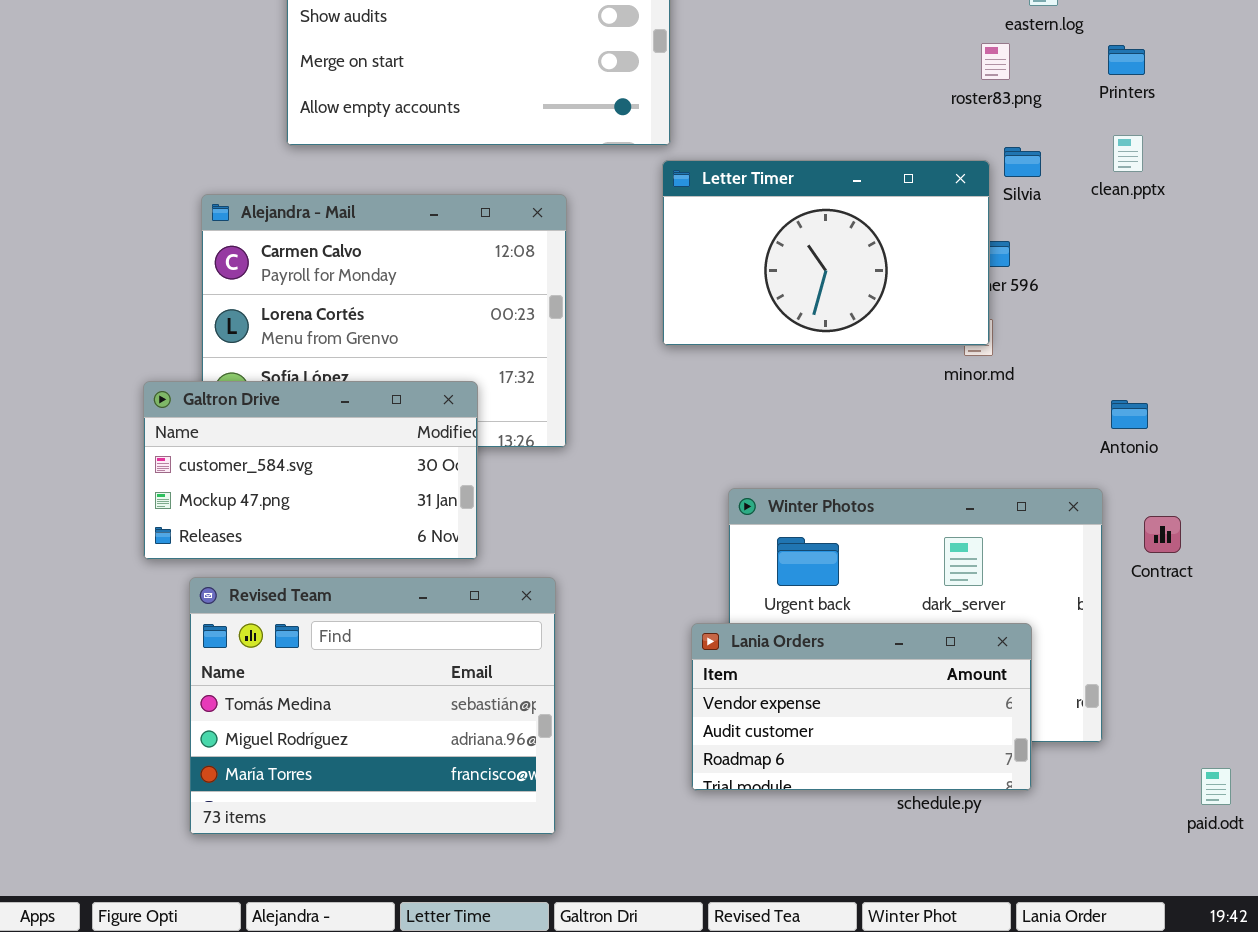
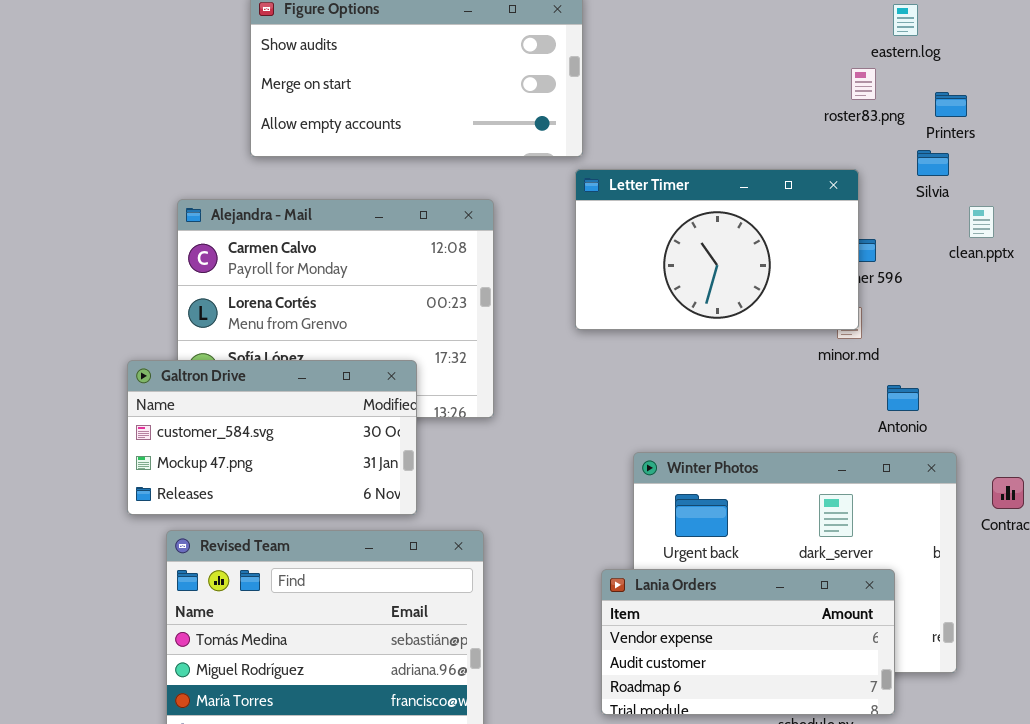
Printers: [1108,45,1145,75] -> [935,92,967,117], moved
clean.pptx: [1113,135,1143,172] -> [969,206,994,238], moved
Silvia: [1004,147,1041,177] -> [917,150,949,176], moved
Antonio: [1111,400,1148,429] -> [887,385,919,411], moved

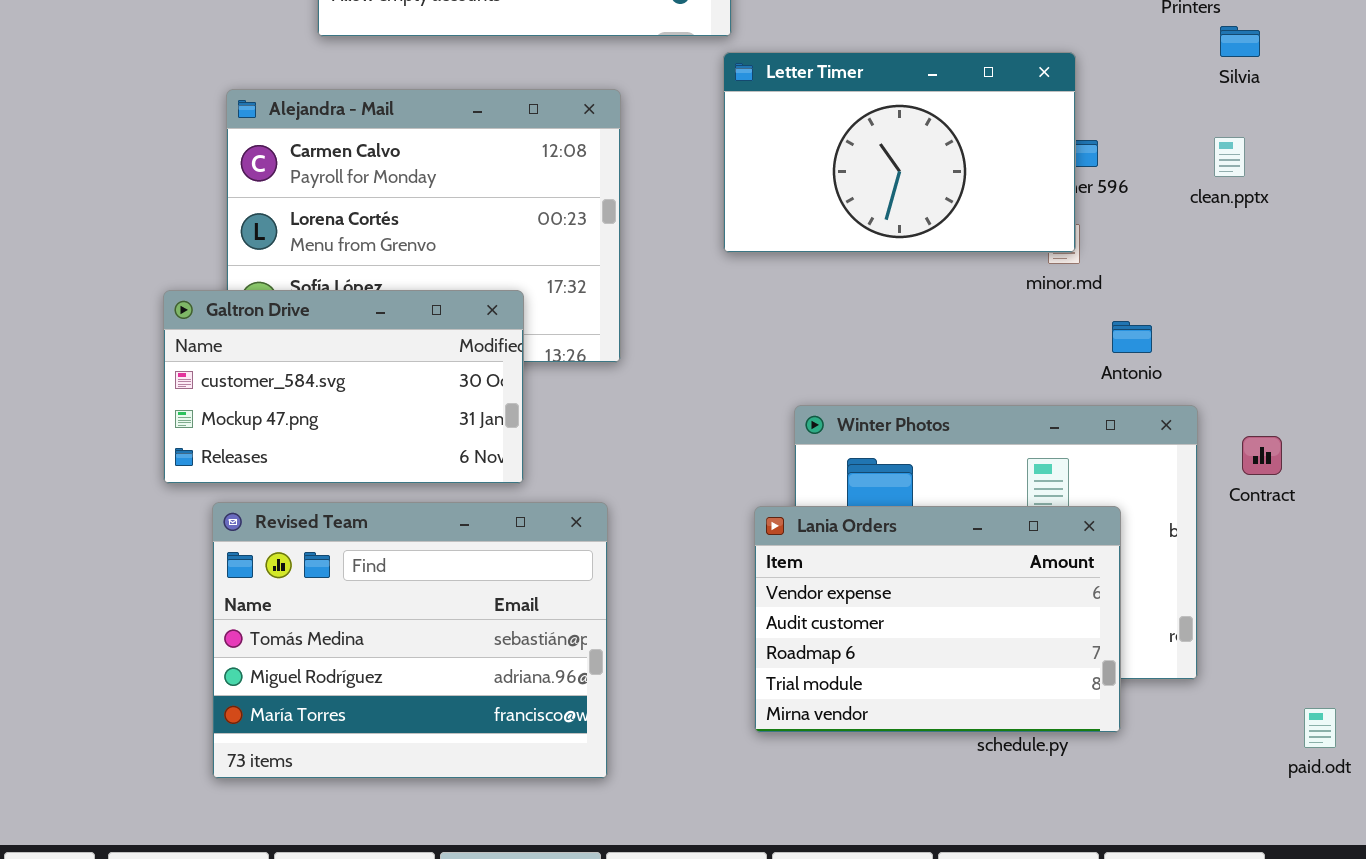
Silvia: [917,150,949,176] -> [1220,26,1260,57], moved
clean.pptx: [969,206,994,238] -> [1214,137,1245,177], moved
Lania Orders: [601,569,895,715] -> [754,506,1121,733], resized

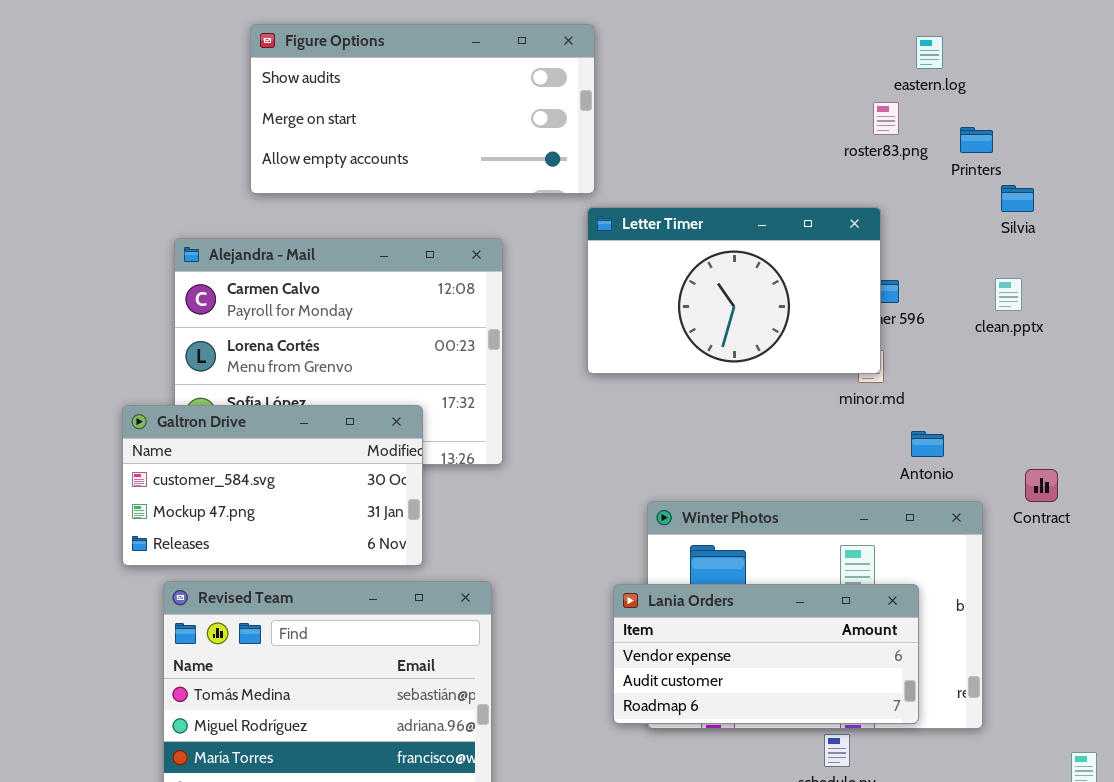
Contract: [1242,436,1282,475] -> [1025,469,1058,502], moved
Lania Orders: [754,506,1121,733] -> [613,584,919,724], resized

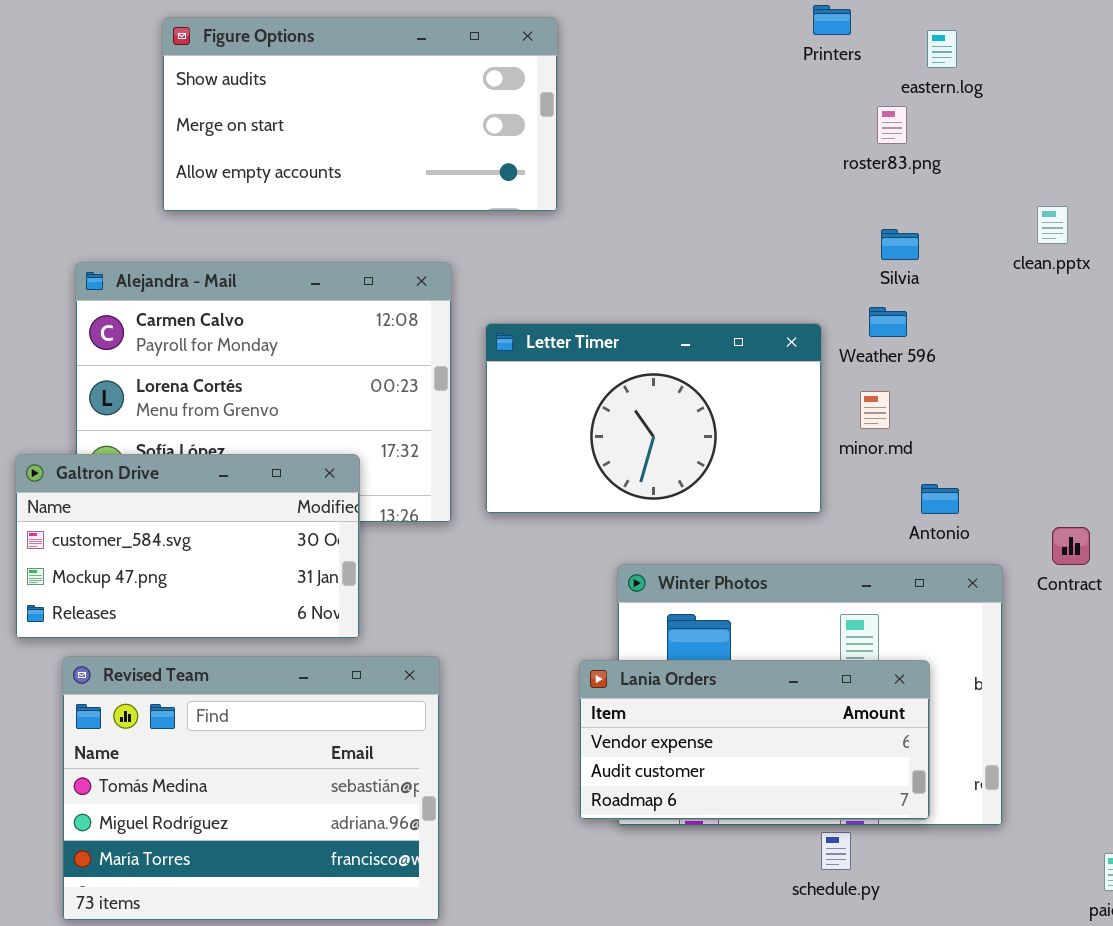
Printers: [960,127,993,153] -> [813,5,851,35], moved
Silvia: [1001,185,1034,212] -> [881,229,919,260], moved
Letter Timer: [587,207,881,374] -> [485,323,822,514], moved
clean.pptx: [995,278,1022,311] -> [1037,206,1068,244], moved

